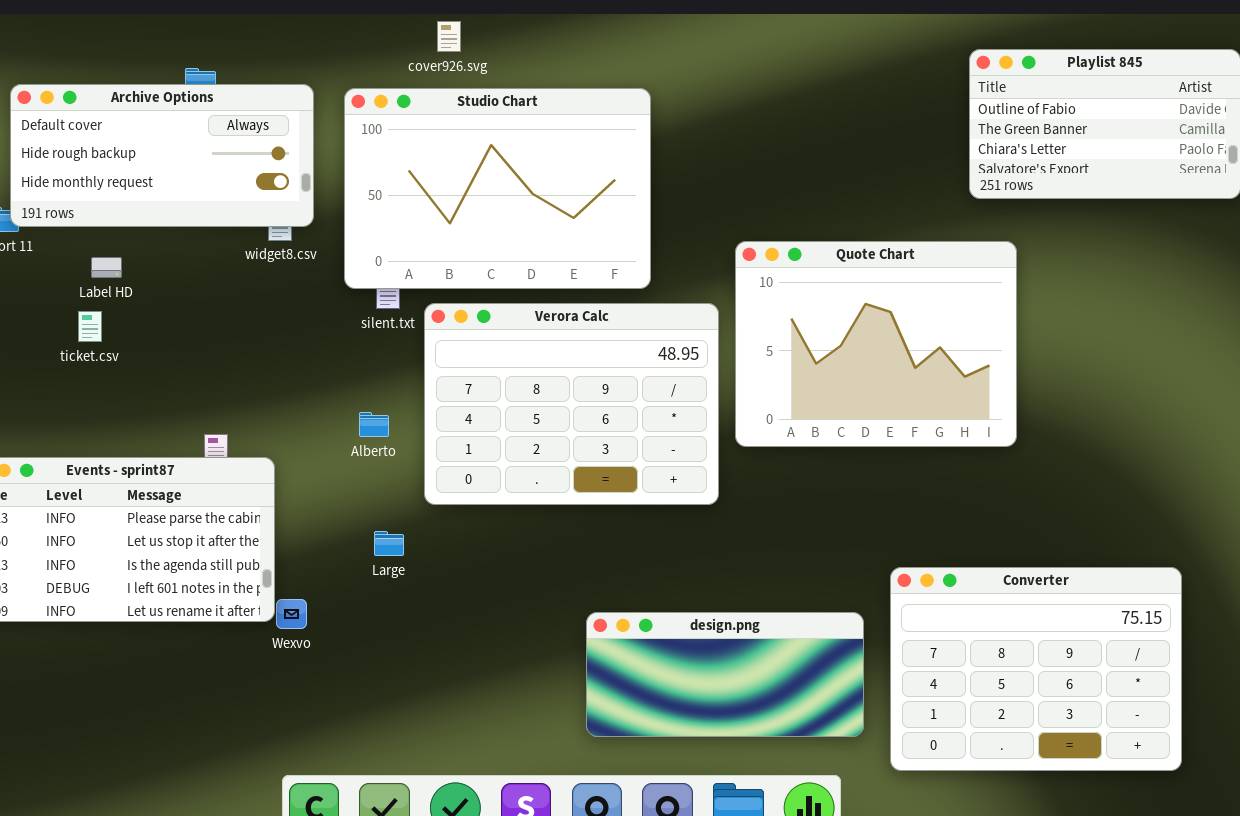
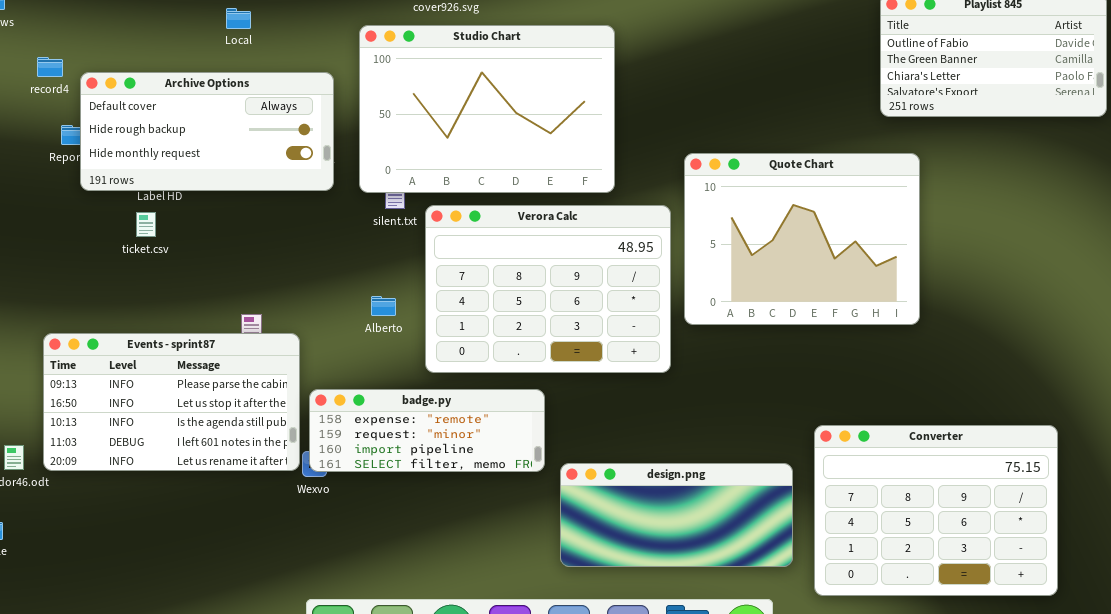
Archive Options: [10,84,314,227] -> [80,72,334,191], moved
badge.py: none -> [309,389,545,472], opened

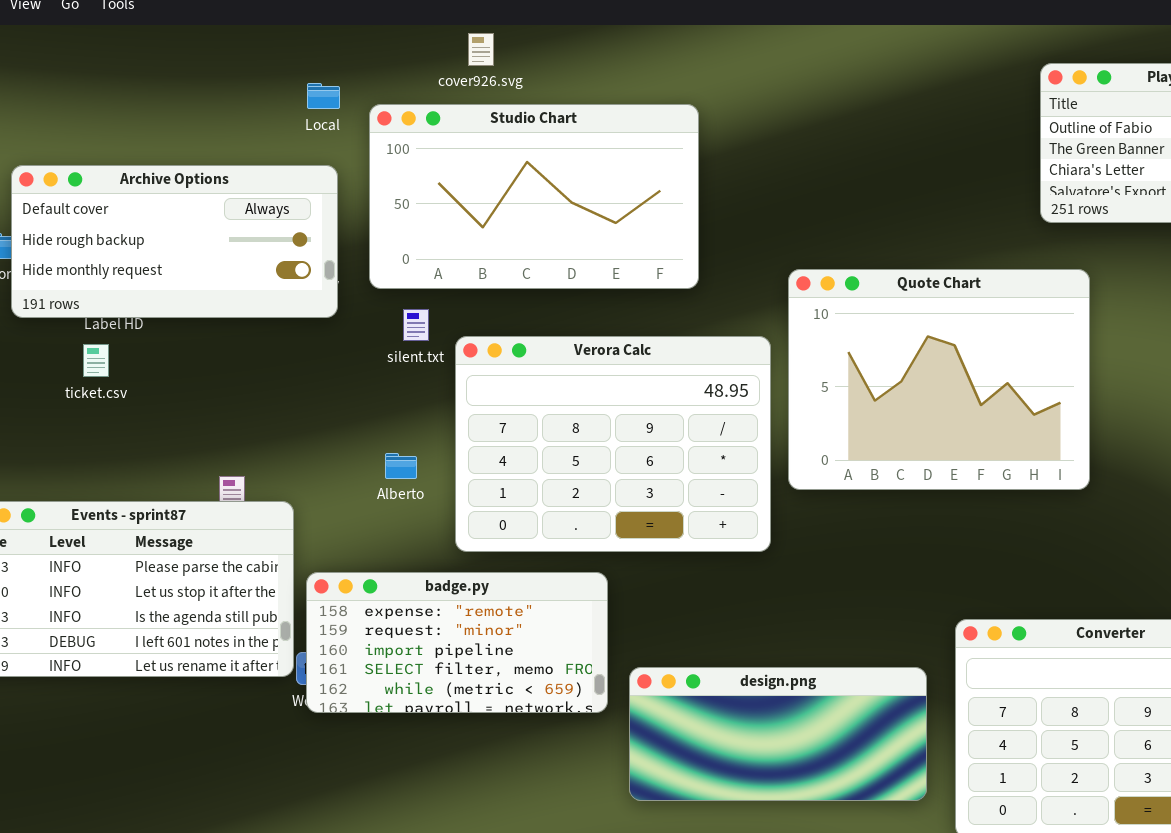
Local: [226,8,251,29] -> [307,83,340,109], moved
Studio Chart: [359,25,615,193] -> [369,104,699,289], resized
badge.py: [309,389,545,472] -> [306,572,608,713], resized

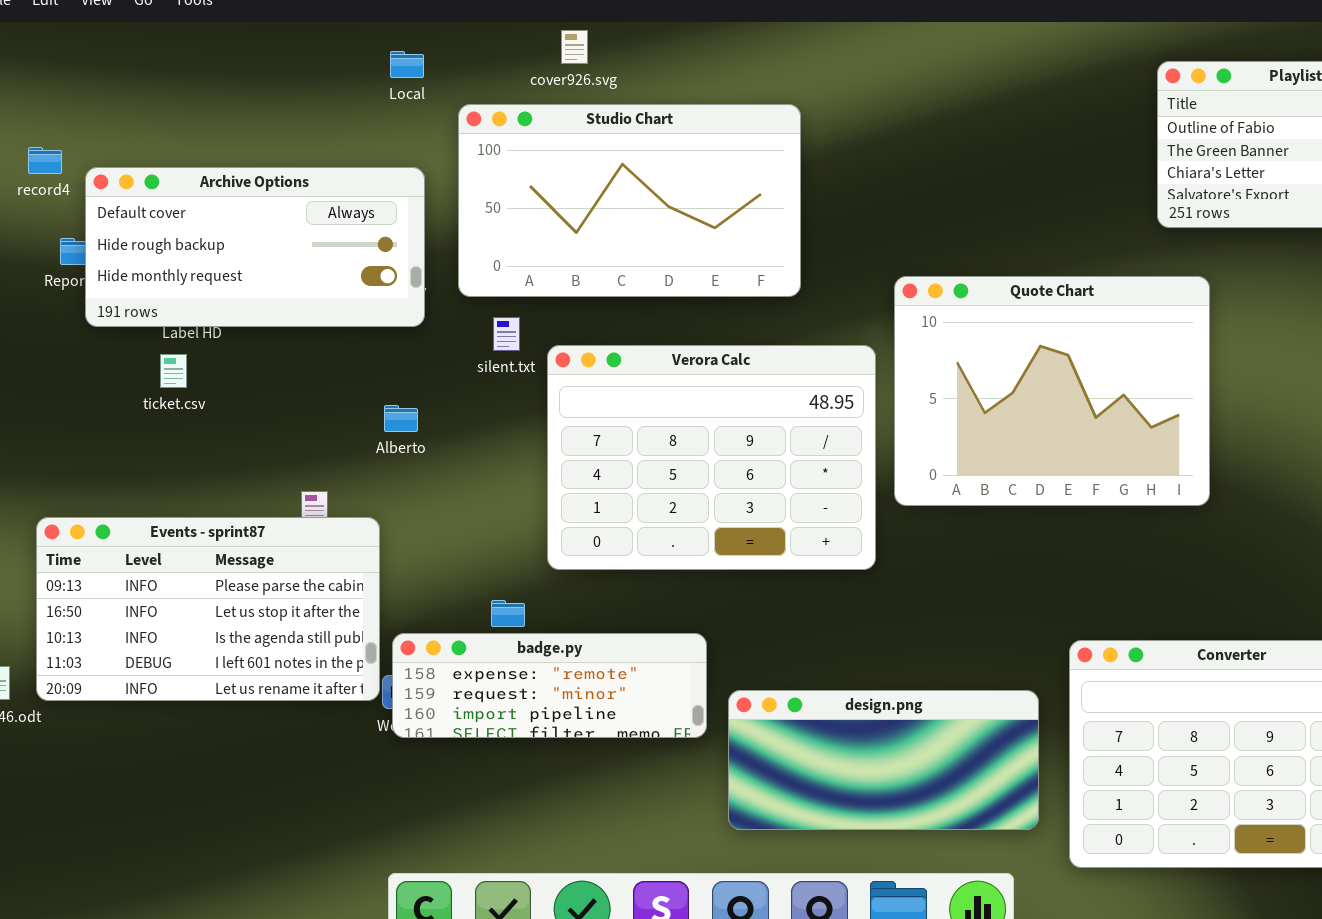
Local: [307,83,340,109] -> [390,51,424,78], moved
Alberto: [385,453,417,479] -> [384,405,418,432], moved
badge.py: [306,572,608,713] -> [392,633,707,738], resized

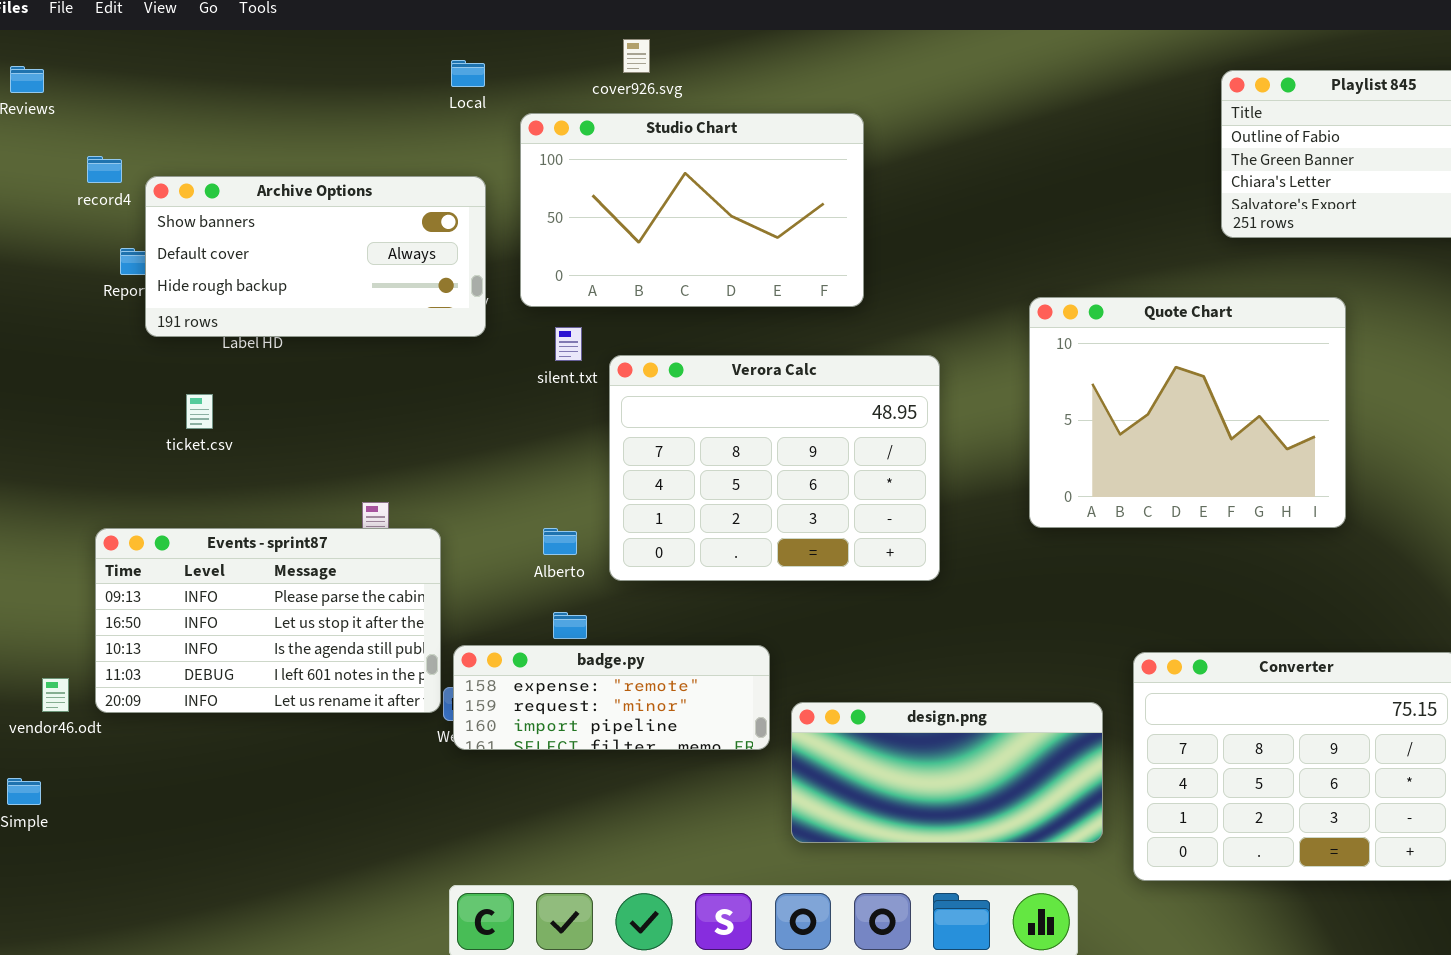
Archive Options: [85,167,425,327] -> [145,176,486,337], scrolled up 1 row
Quote Chart: [894,276,1210,506] -> [1029,297,1346,528], moved
ticket.csv: [160,354,187,388] -> [186,394,213,429], moved
Alberto: [384,405,418,432] -> [543,528,577,555], moved

